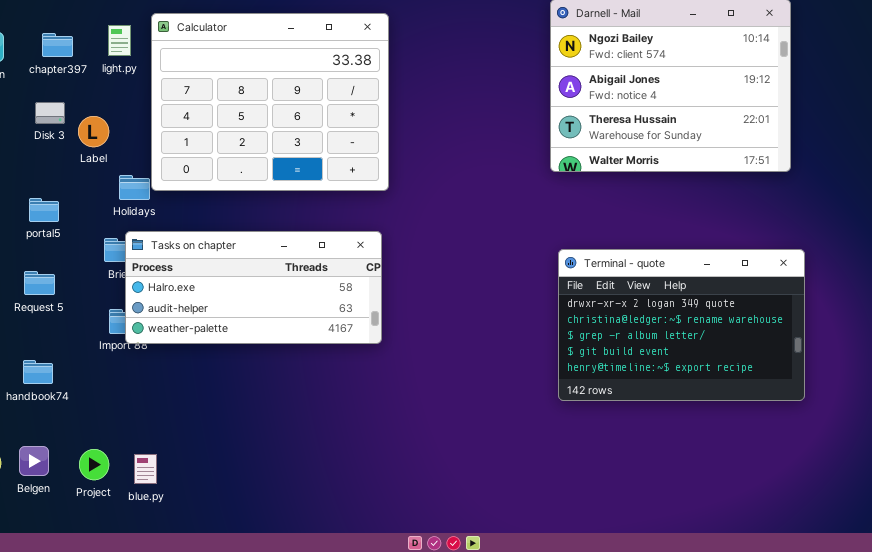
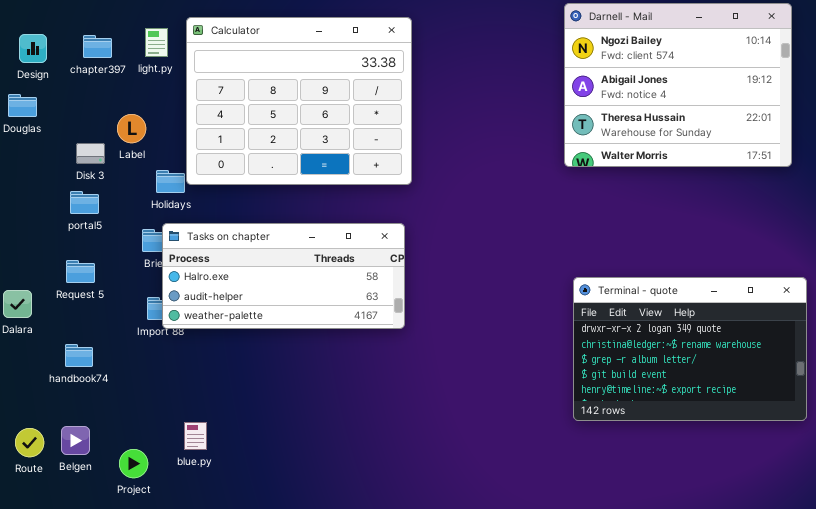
Disk 3: [35,102,65,124] -> [76,143,105,164], moved
Terminal - quote: [558,249,805,401] -> [573,277,807,421], moved
Project: [79,449,109,480] -> [119,449,148,478], moved
blue.py: [134,454,157,484] -> [184,422,207,450], moved

